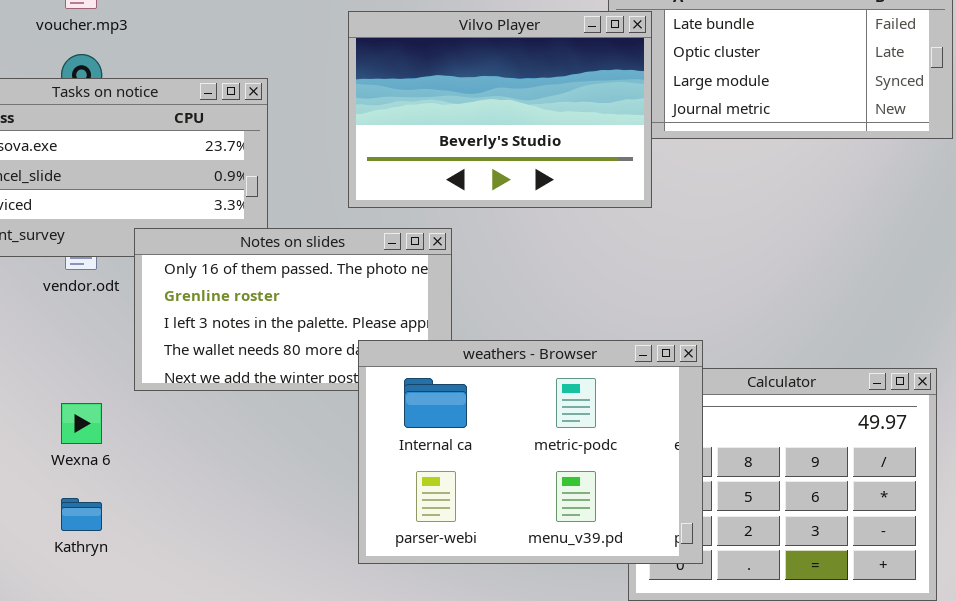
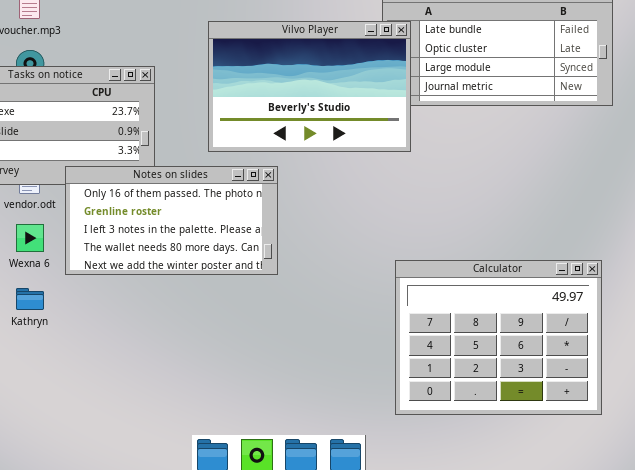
weathers - Browser: [358,340,703,564] -> none, closed
Wexna 6: [61,403,102,444] -> [16,224,44,252], moved
Kathryn: [61,498,102,531] -> [16,288,44,310], moved

